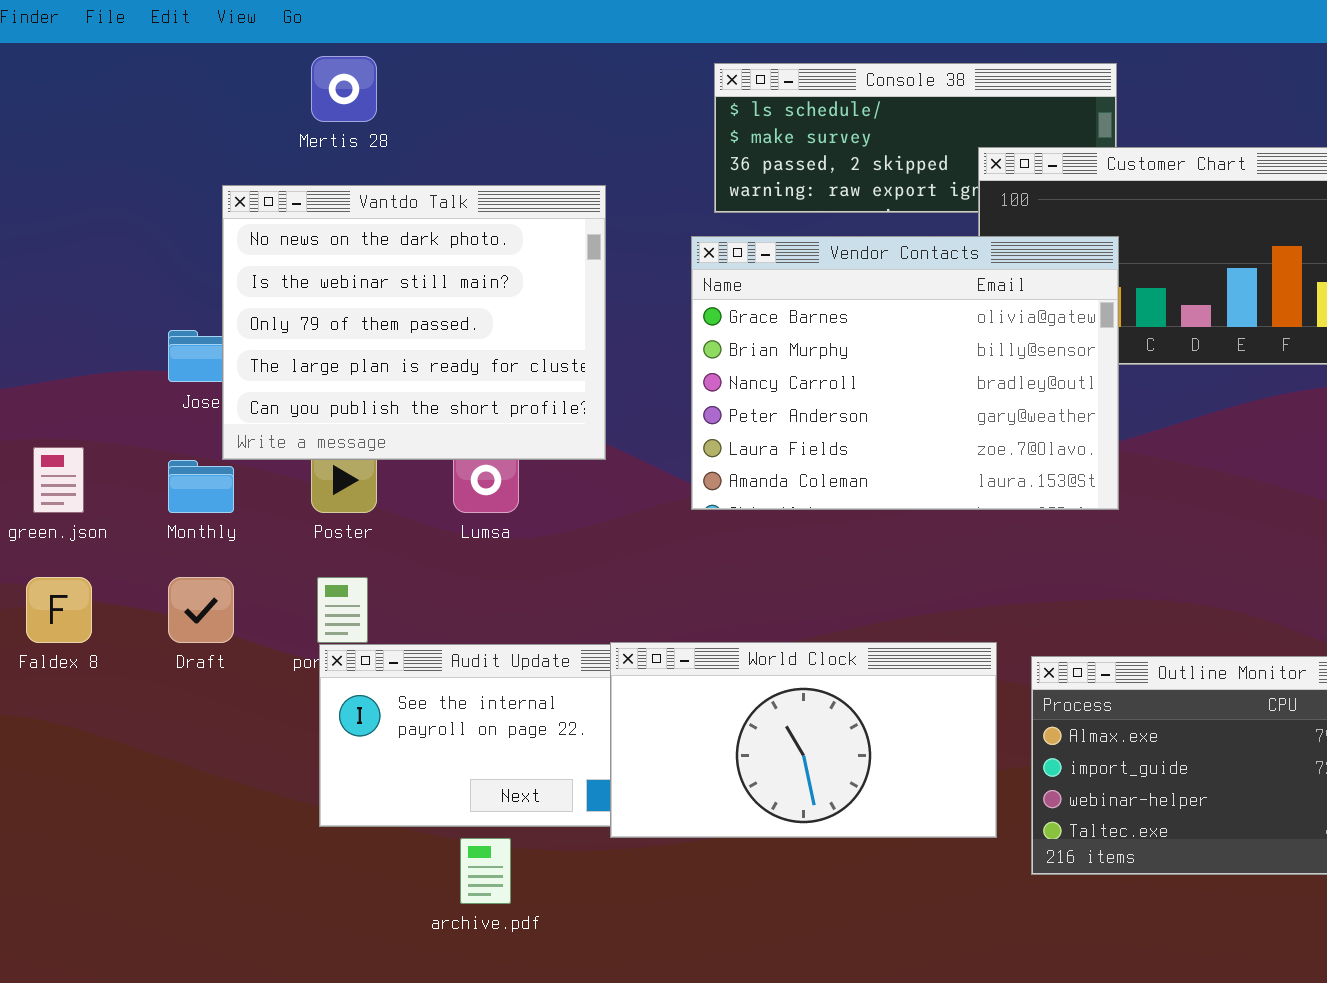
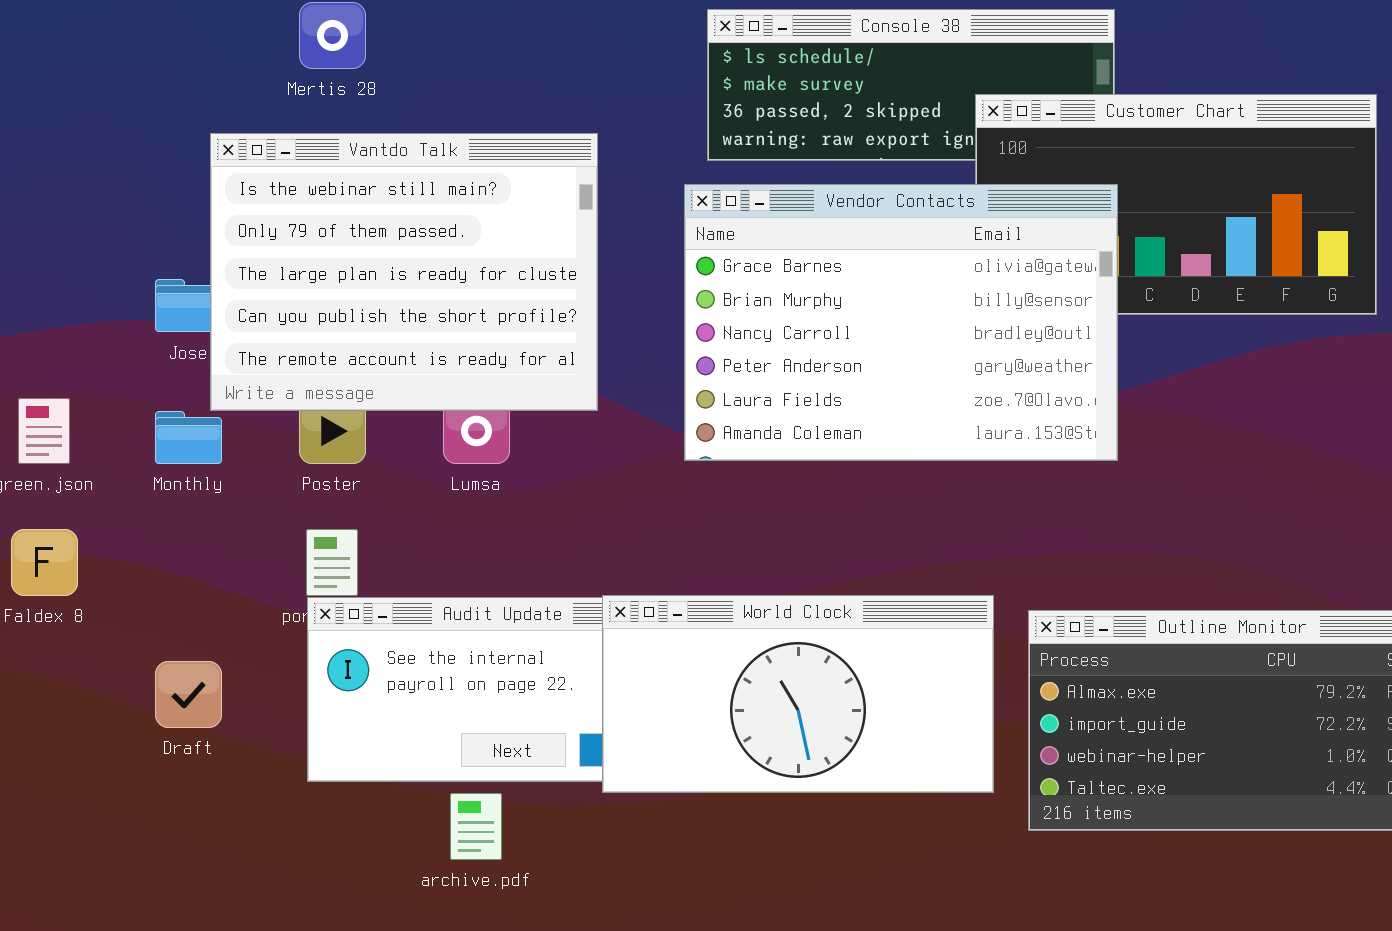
Vantdo Talk: [222,185,606,460] -> [210,133,598,411], scrolled down 1 row
Draft: [168,577,234,643] -> [155,661,222,728], moved

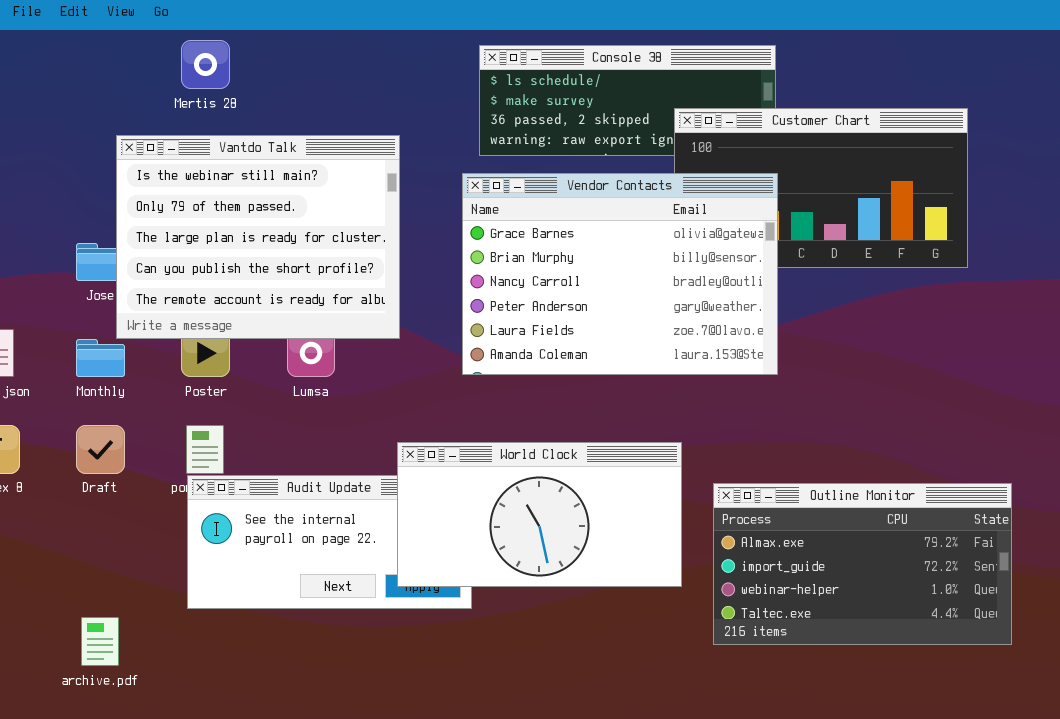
World Clock: [602,595,994,793] -> [397,442,682,587], moved
Draft: [155,661,222,728] -> [76,425,125,474], moved
archive.pdf: [450,793,502,860] -> [81,617,119,666], moved

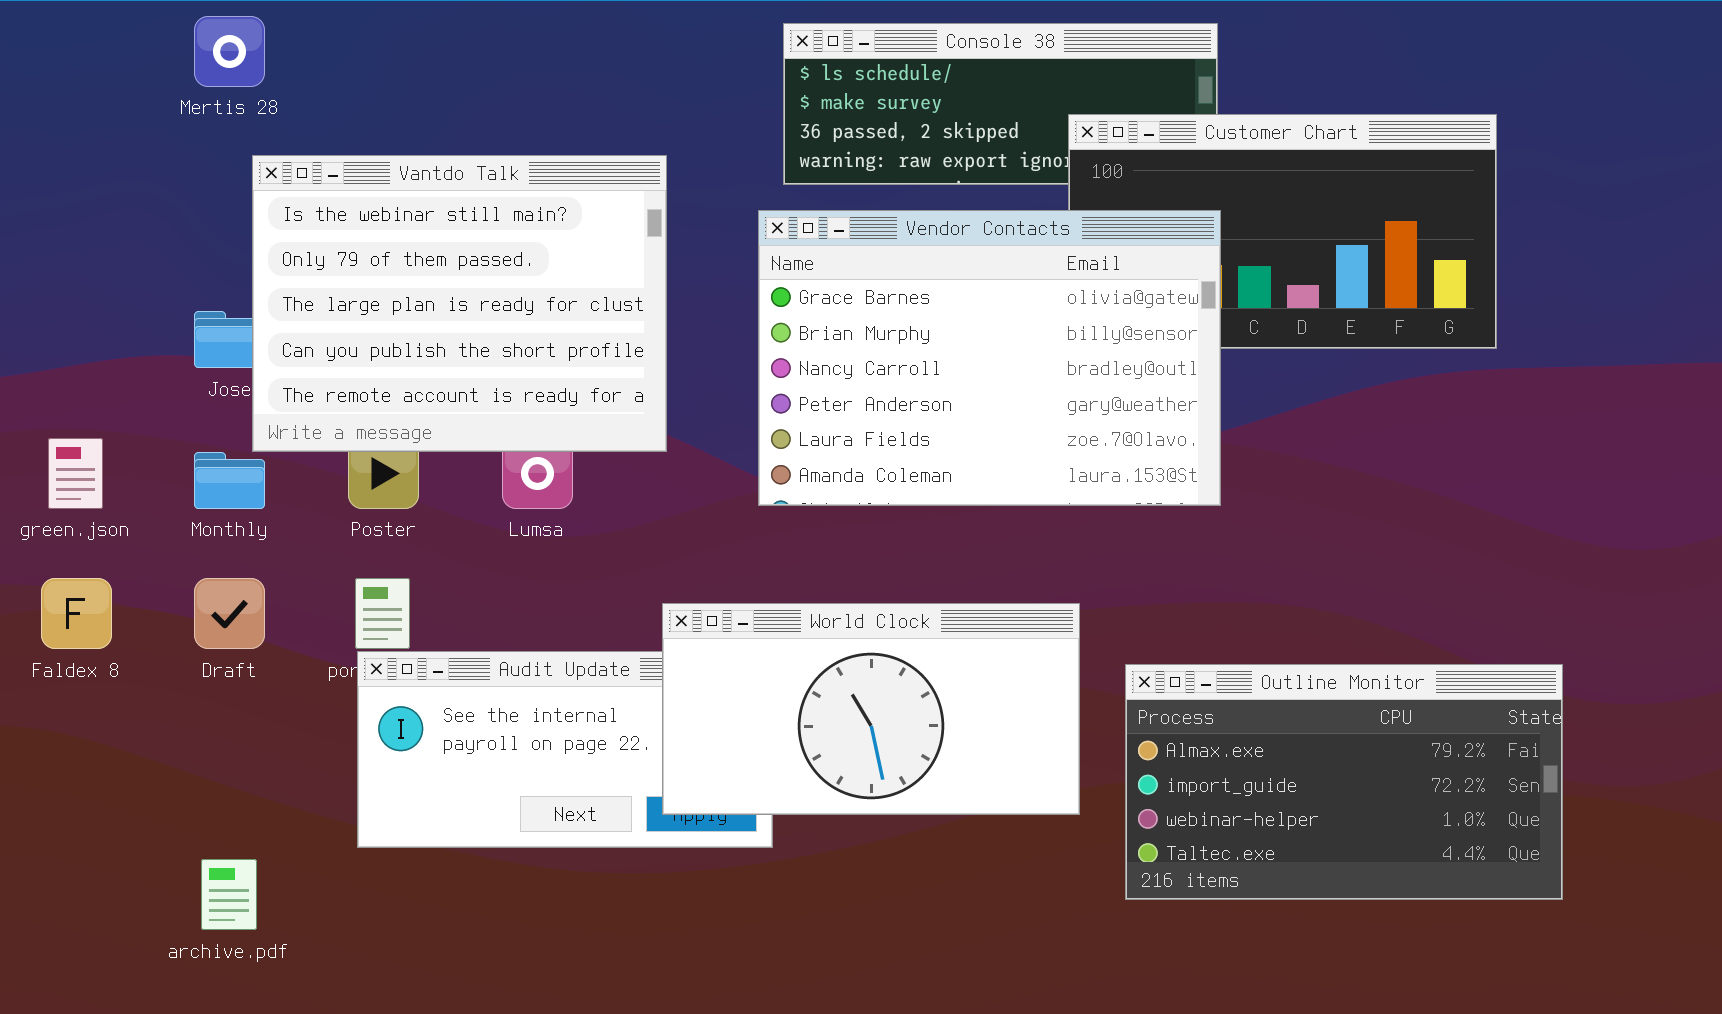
Mertis 28: [181,40,230,89] -> [194,16,265,87], moved

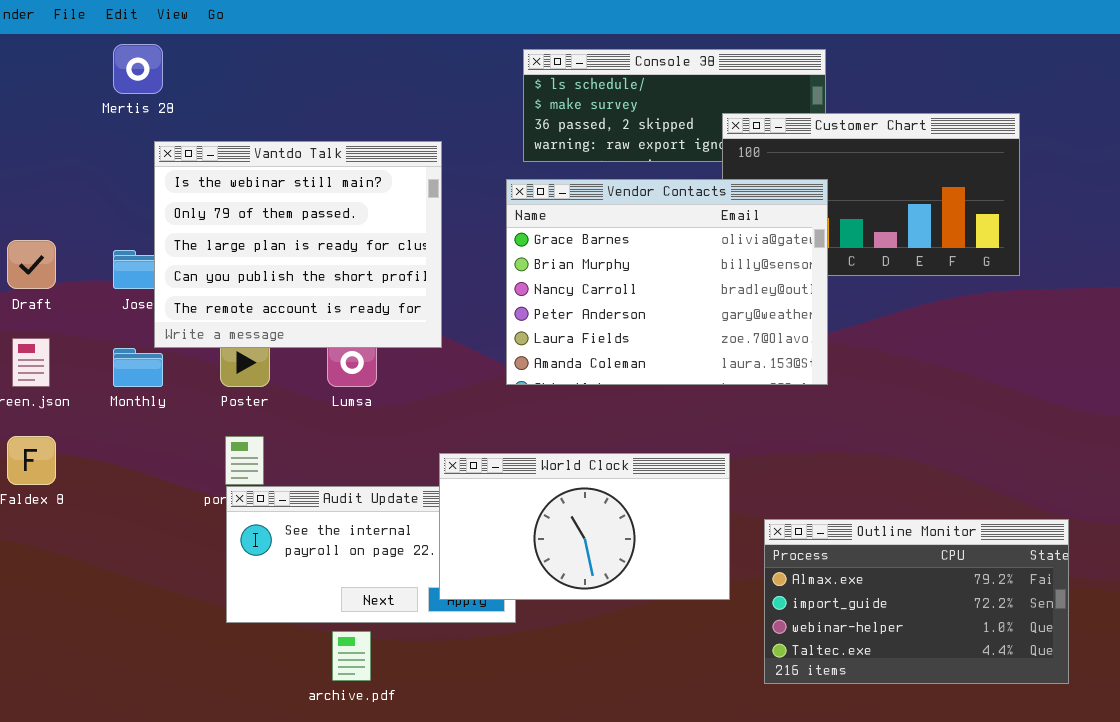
Draft: [194,578,265,649] -> [7,240,56,289], moved
Outline Monitor: [1125,664,1563,900] -> [764,519,1069,684], moved
archive.pdf: [201,859,257,930] -> [332,631,371,681], moved

